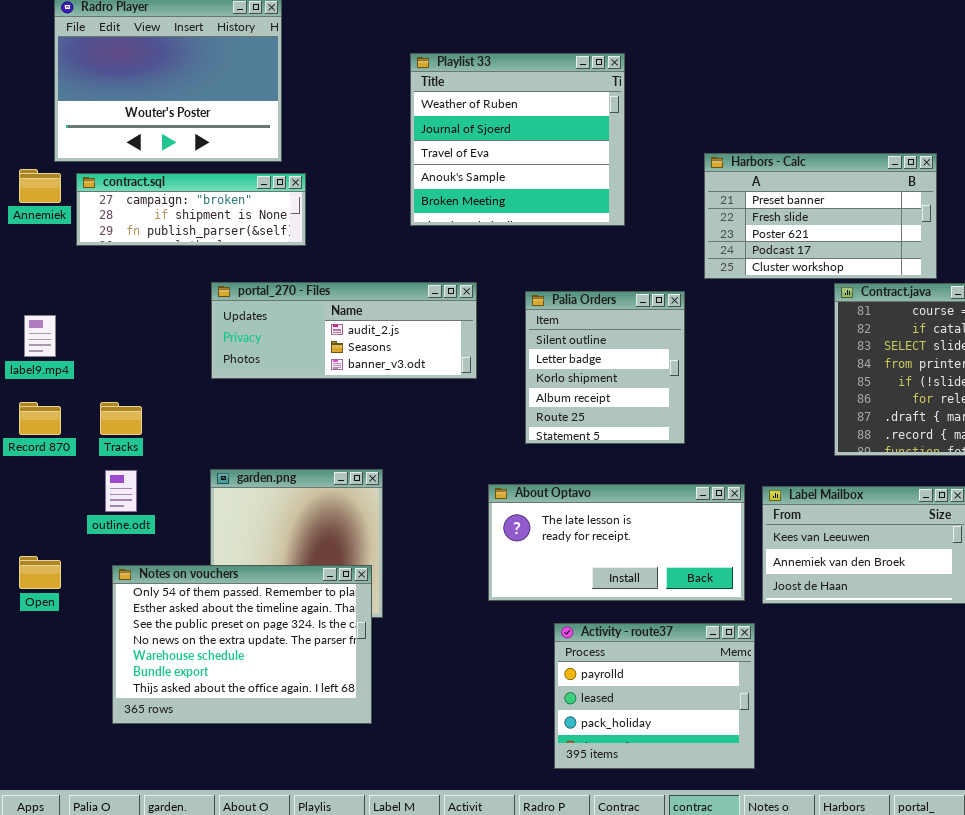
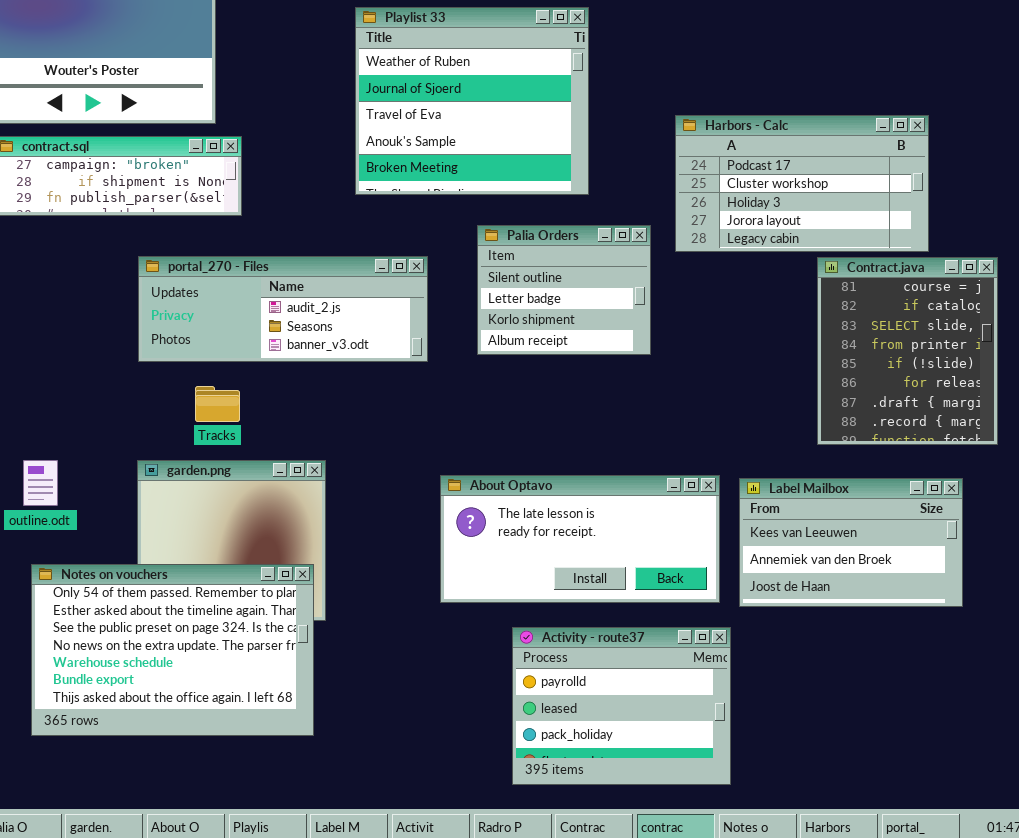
Harbors - Calc: [704,153,937,279] -> [675,115,929,252], scrolled down 3 rows
Palia Orders: [525,291,685,444] -> [477,225,651,355], moved, resized
Tracks: [100,402,142,435] -> [195,386,240,422], moved

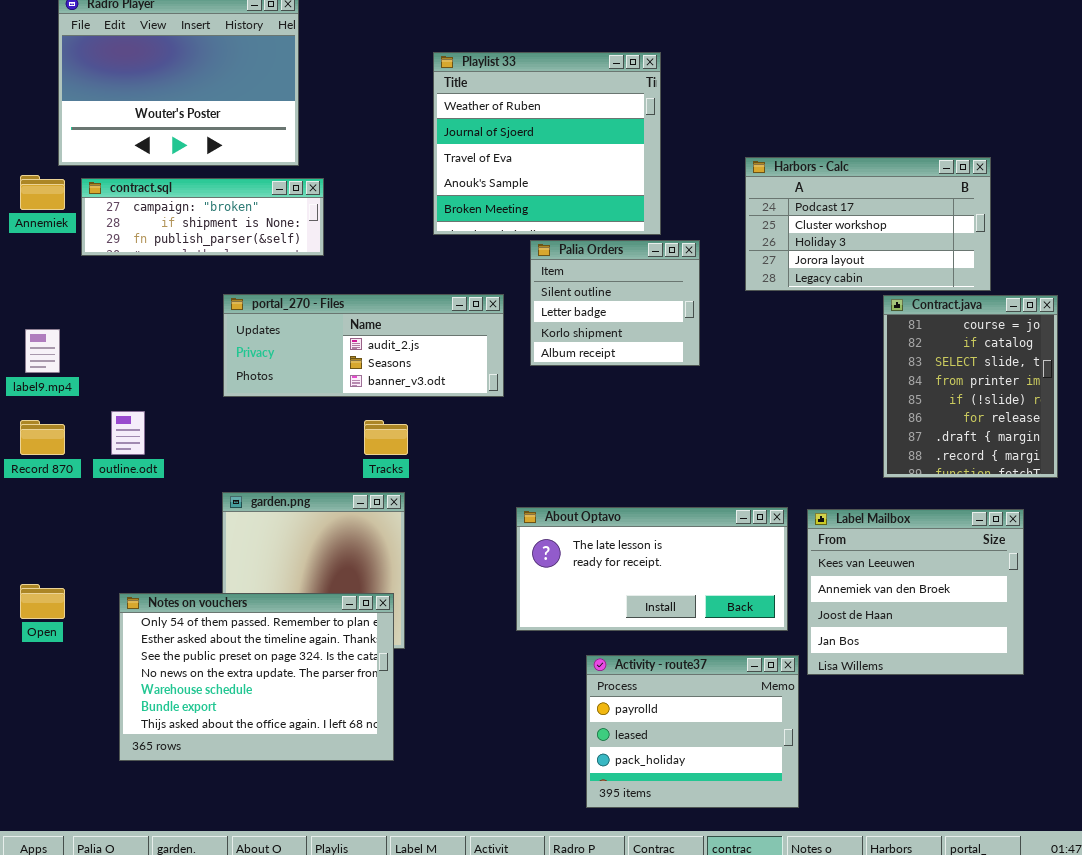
Palia Orders: [477,225,651,355] -> [530,240,700,366], moved
Tracks: [195,386,240,422] -> [364,420,408,455], moved
outline.odt: [23,460,58,506] -> [111,411,145,455], moved
Label Mailbox: [739,478,963,607] -> [807,509,1024,675], resized

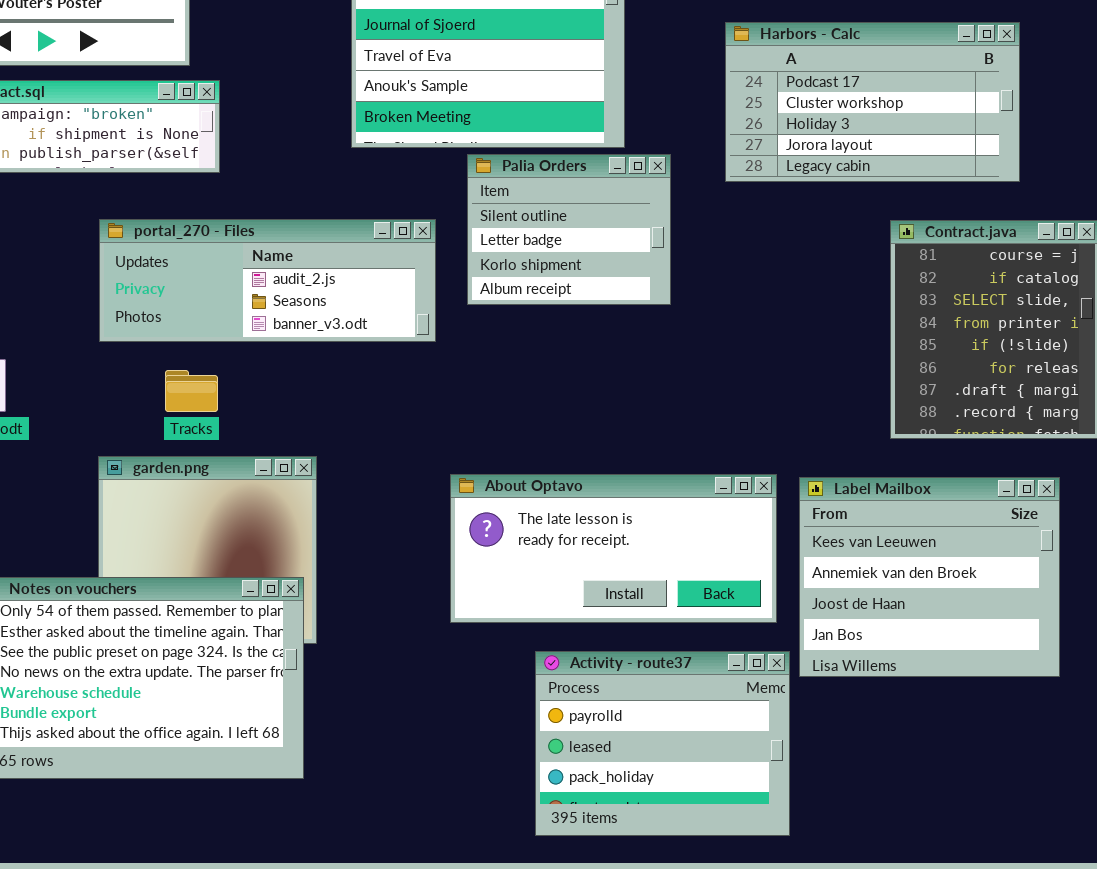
Harbors - Calc: [745,157,991,291] -> [725,22,1020,182], moved
Tracks: [364,420,408,455] -> [165,370,218,412], moved

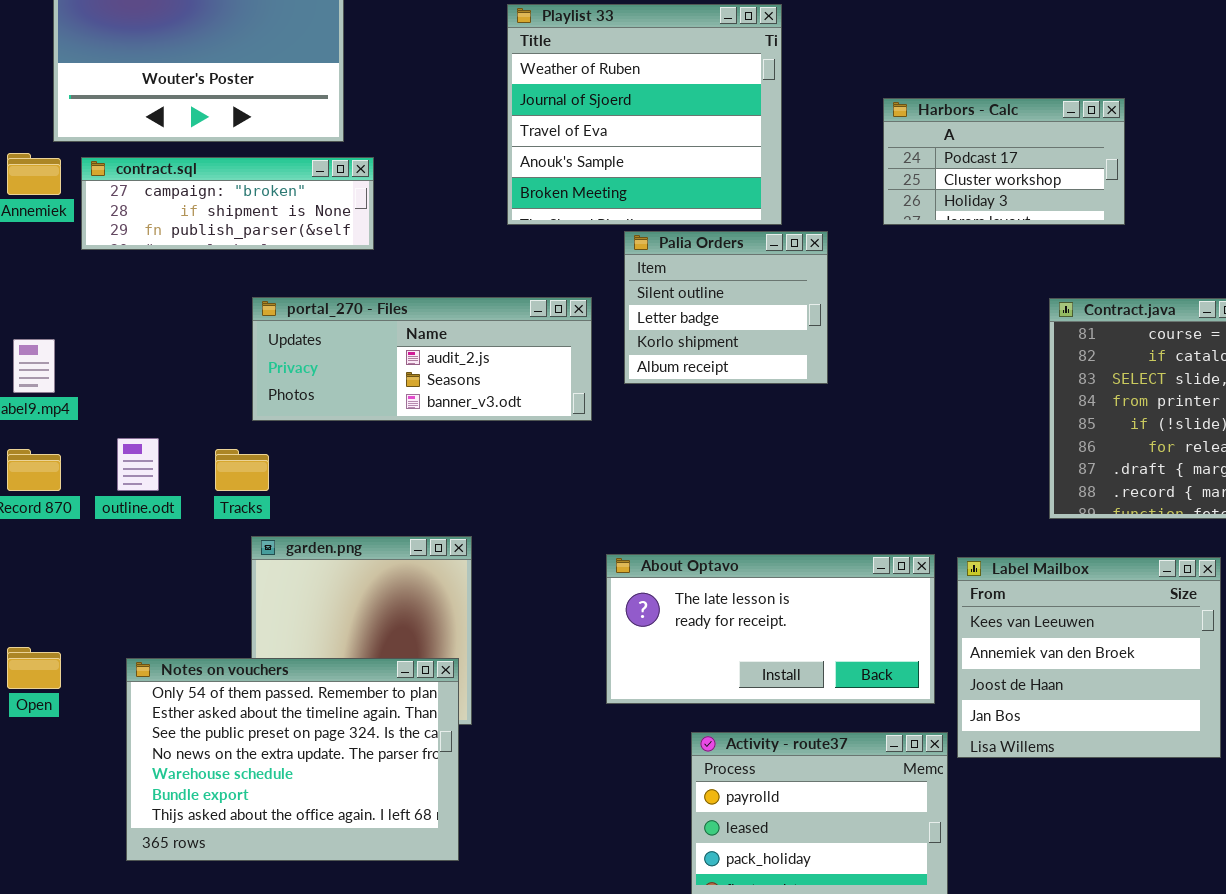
Harbors - Calc: [725,22,1020,182] -> [883,98,1125,225], resized
Tracks: [165,370,218,412] -> [215,449,269,491], moved

